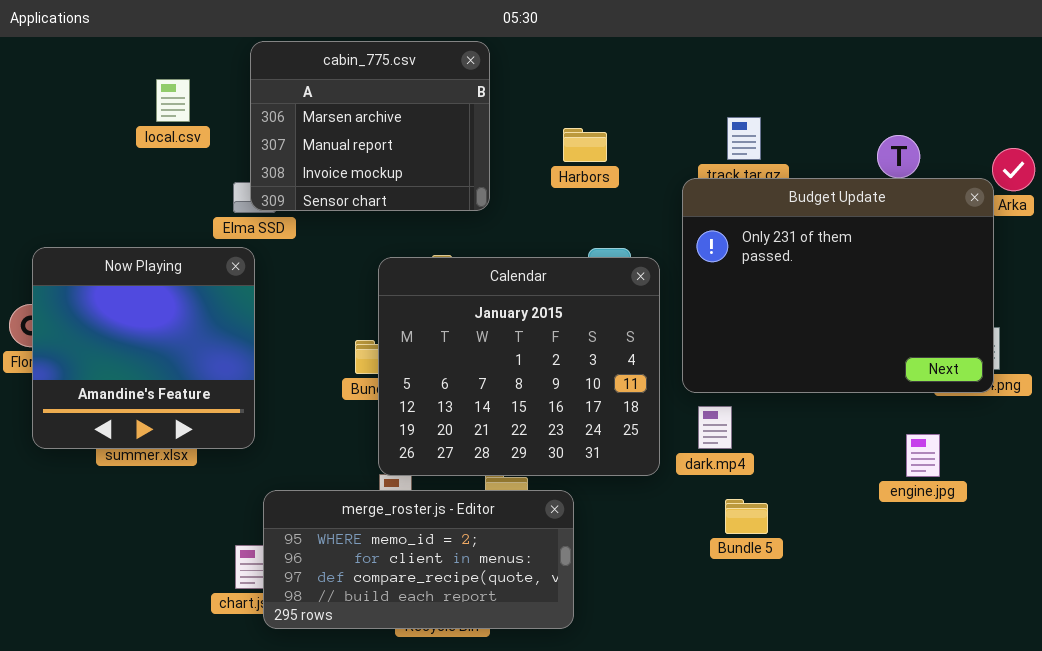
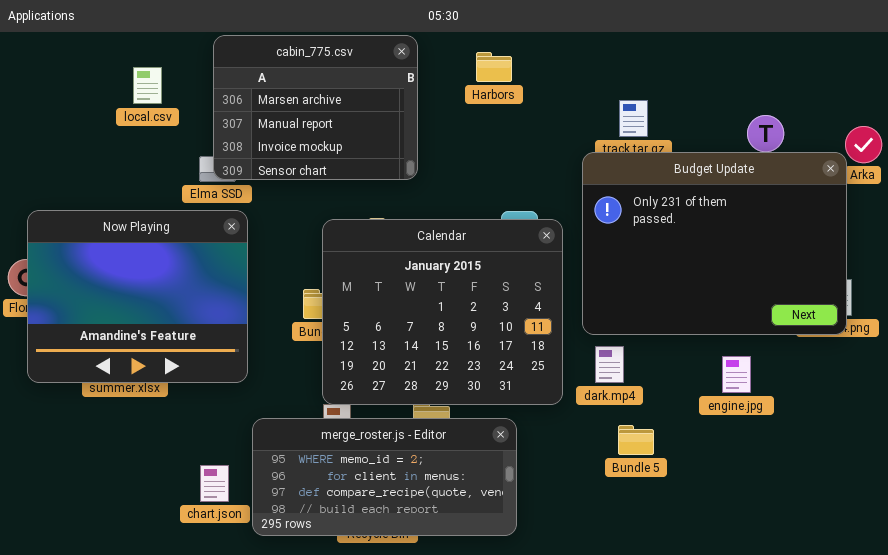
Harbors: [563,128,607,162] -> [476,52,512,82], moved
Now Playing: [32,247,255,449] -> [27,210,248,383], resized
engine.jpg: [906,434,940,477] -> [722,356,751,393], moved
merge_roster.js - Editor: [263,490,574,629] -> [252,418,517,536], moved

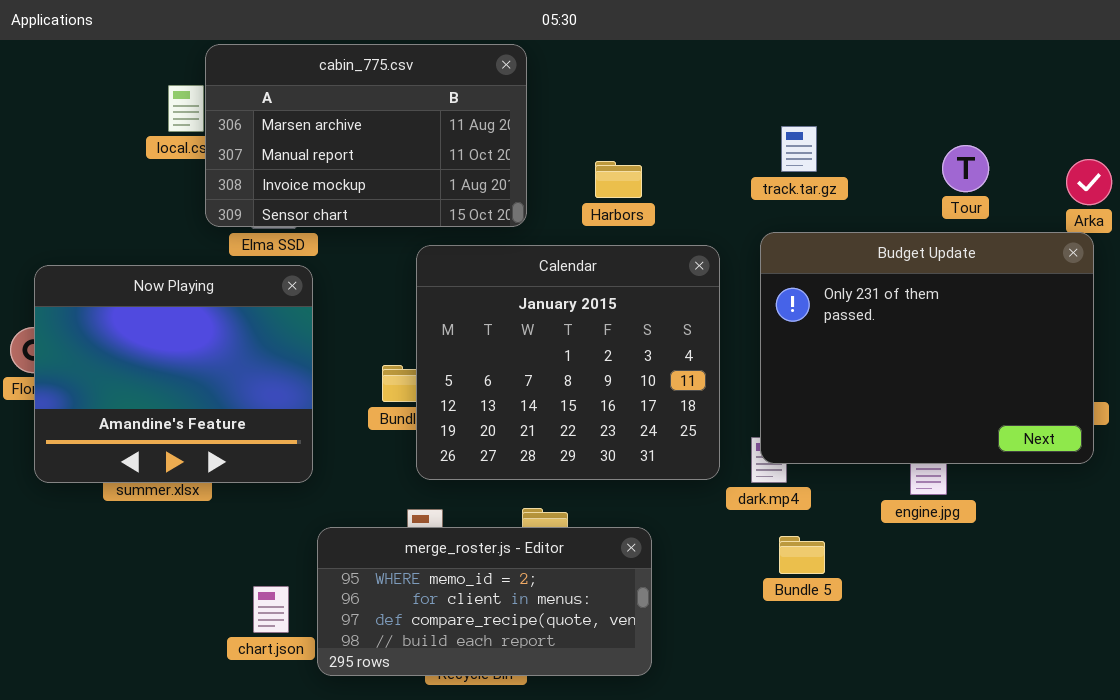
cabin_775.csv: [213,35,418,180] -> [205,44,527,227], resized
Harbors: [476,52,512,82] -> [595,161,642,198], moved
Budget Update: [582,152,847,335] -> [760,232,1094,464], moved
Calendar: [322,219,563,405] -> [416,245,720,480], moved

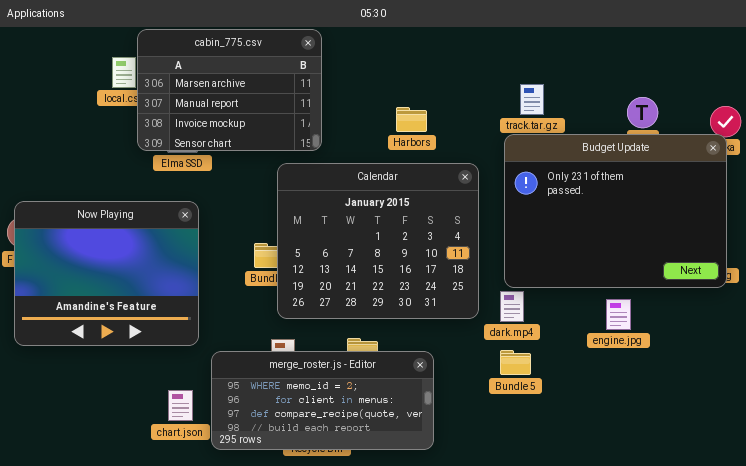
cabin_775.csv: [205,44,527,227] -> [137,29,322,151], resized
Budget Update: [760,232,1094,464] -> [504,134,727,288], moved
Now Playing: [34,265,313,483] -> [14,201,199,346], moved
Bundle 5: [779,536,825,574] -> [500,350,531,375], moved

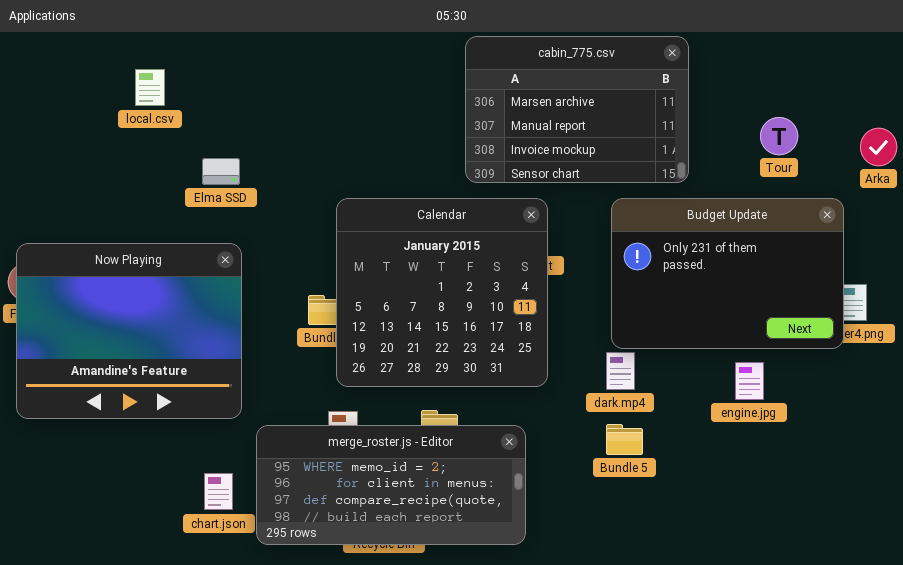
cabin_775.csv: [137,29,322,151] -> [465,36,689,183], moved
Budget Update: [504,134,727,288] -> [611,198,844,349], resized
Calendar: [277,163,479,319] -> [336,198,548,387], resized

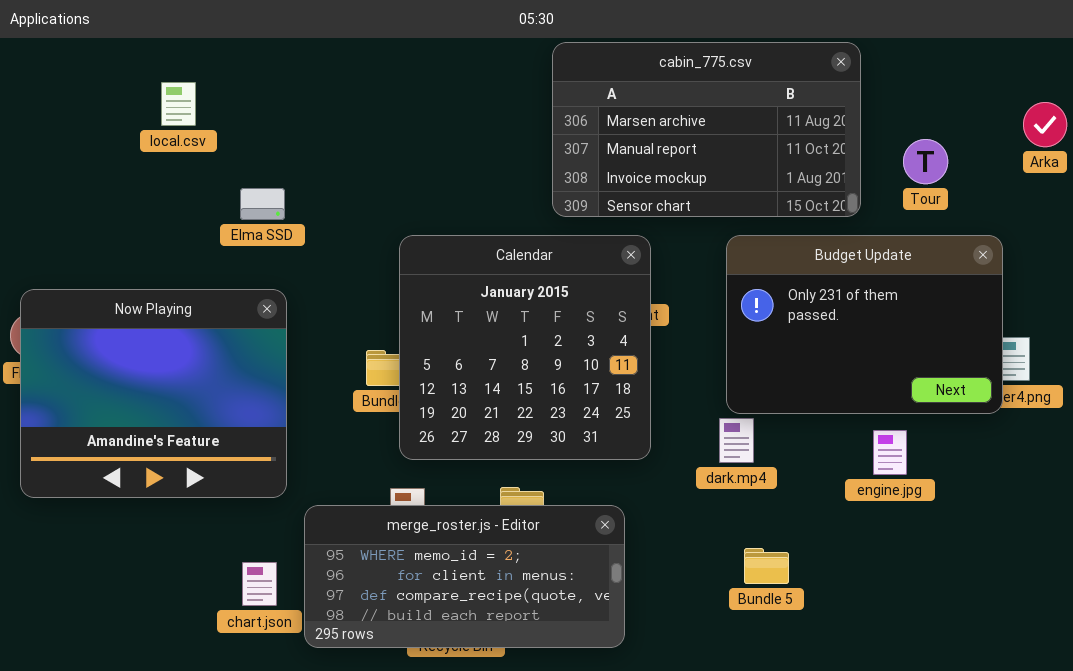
cabin_775.csv: [465,36,689,183] -> [552,42,861,217], resized
Arka: [860,128,897,166] -> [1023,102,1067,147], moved
Bundle 5: [606,424,643,455] -> [744,548,789,584], moved

